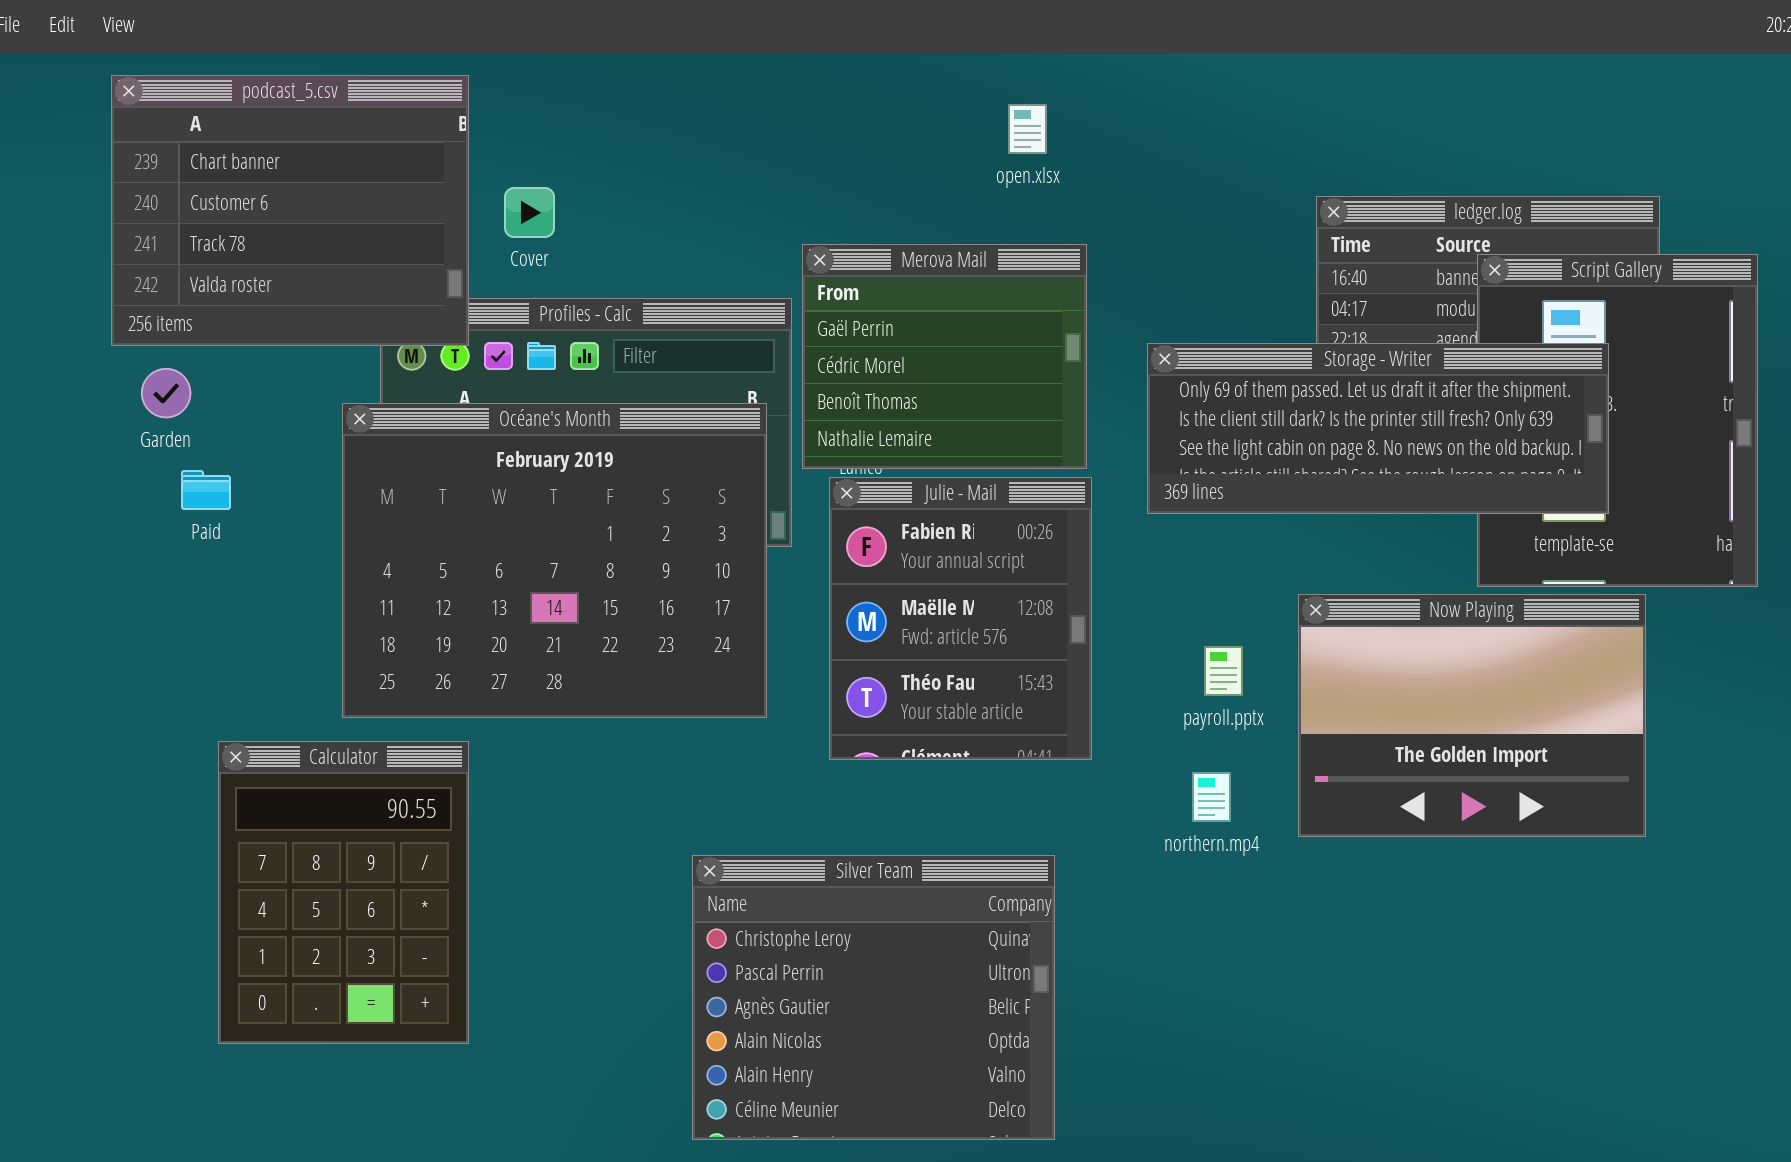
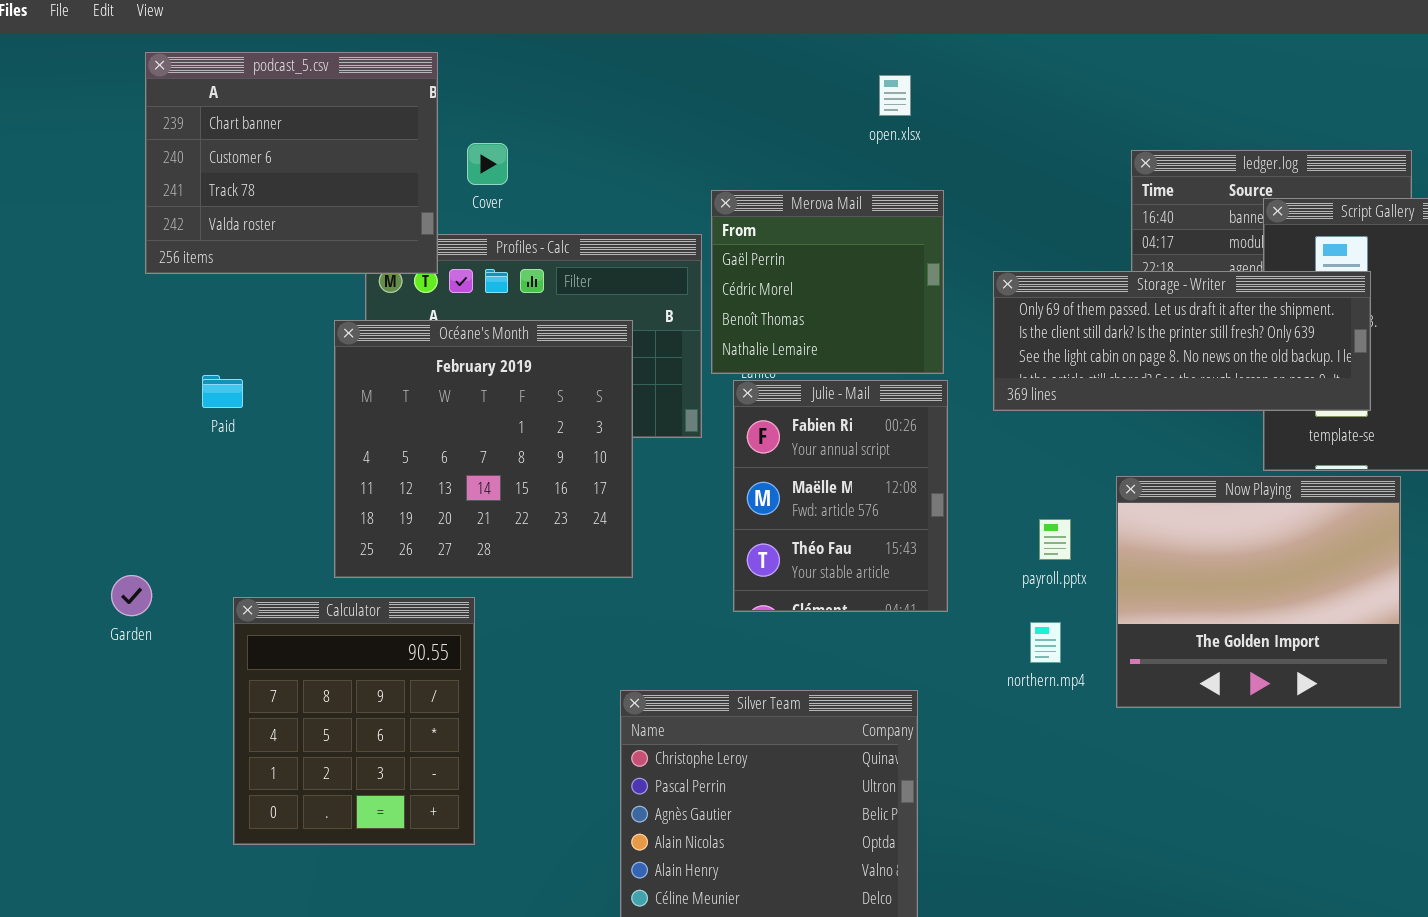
Garden: [141,368,191,418] -> [111,575,152,616], moved
Océane's Month: [342,403,767,718] -> [334,320,633,578], resized
Now Playing: [1298,594,1646,837] -> [1116,476,1401,708], resized
Calculator: [218,741,469,1044] -> [233,597,475,845], resized

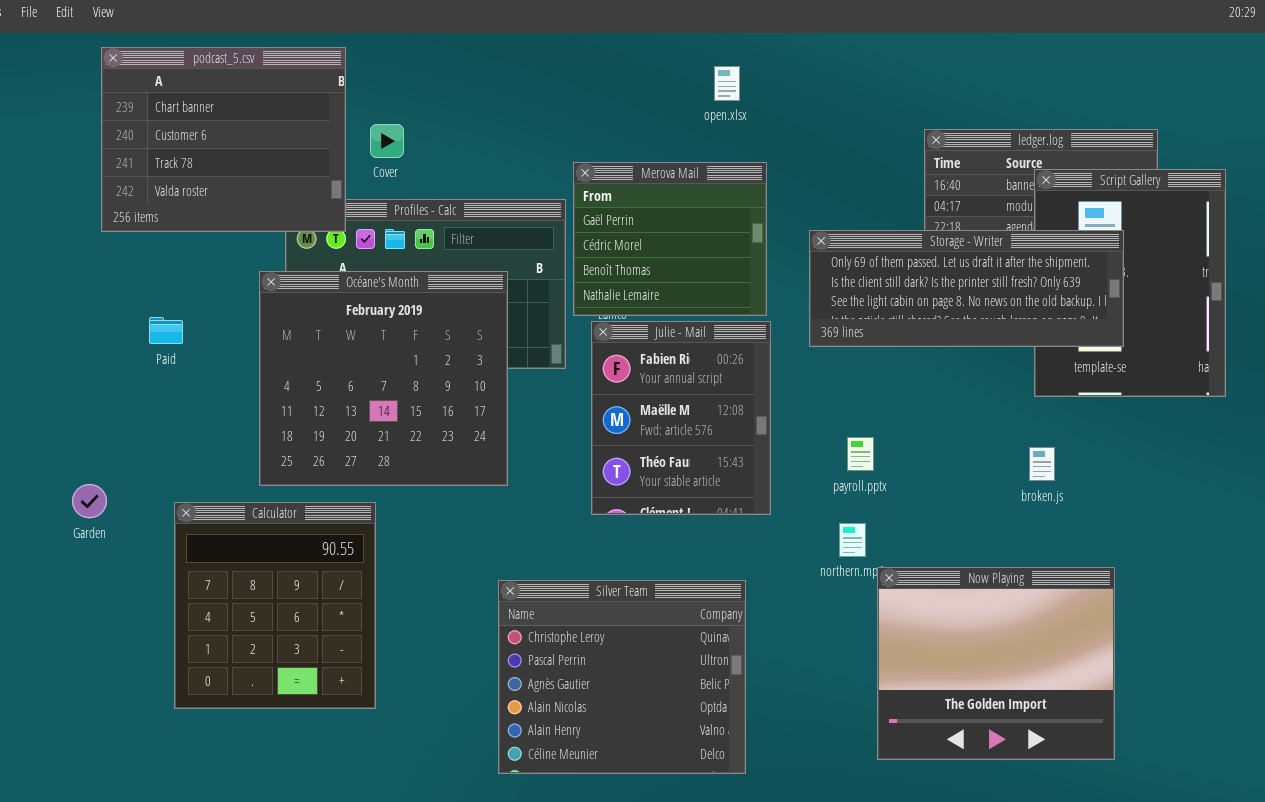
Now Playing: [1116,476,1401,708] -> [877,567,1115,760], moved

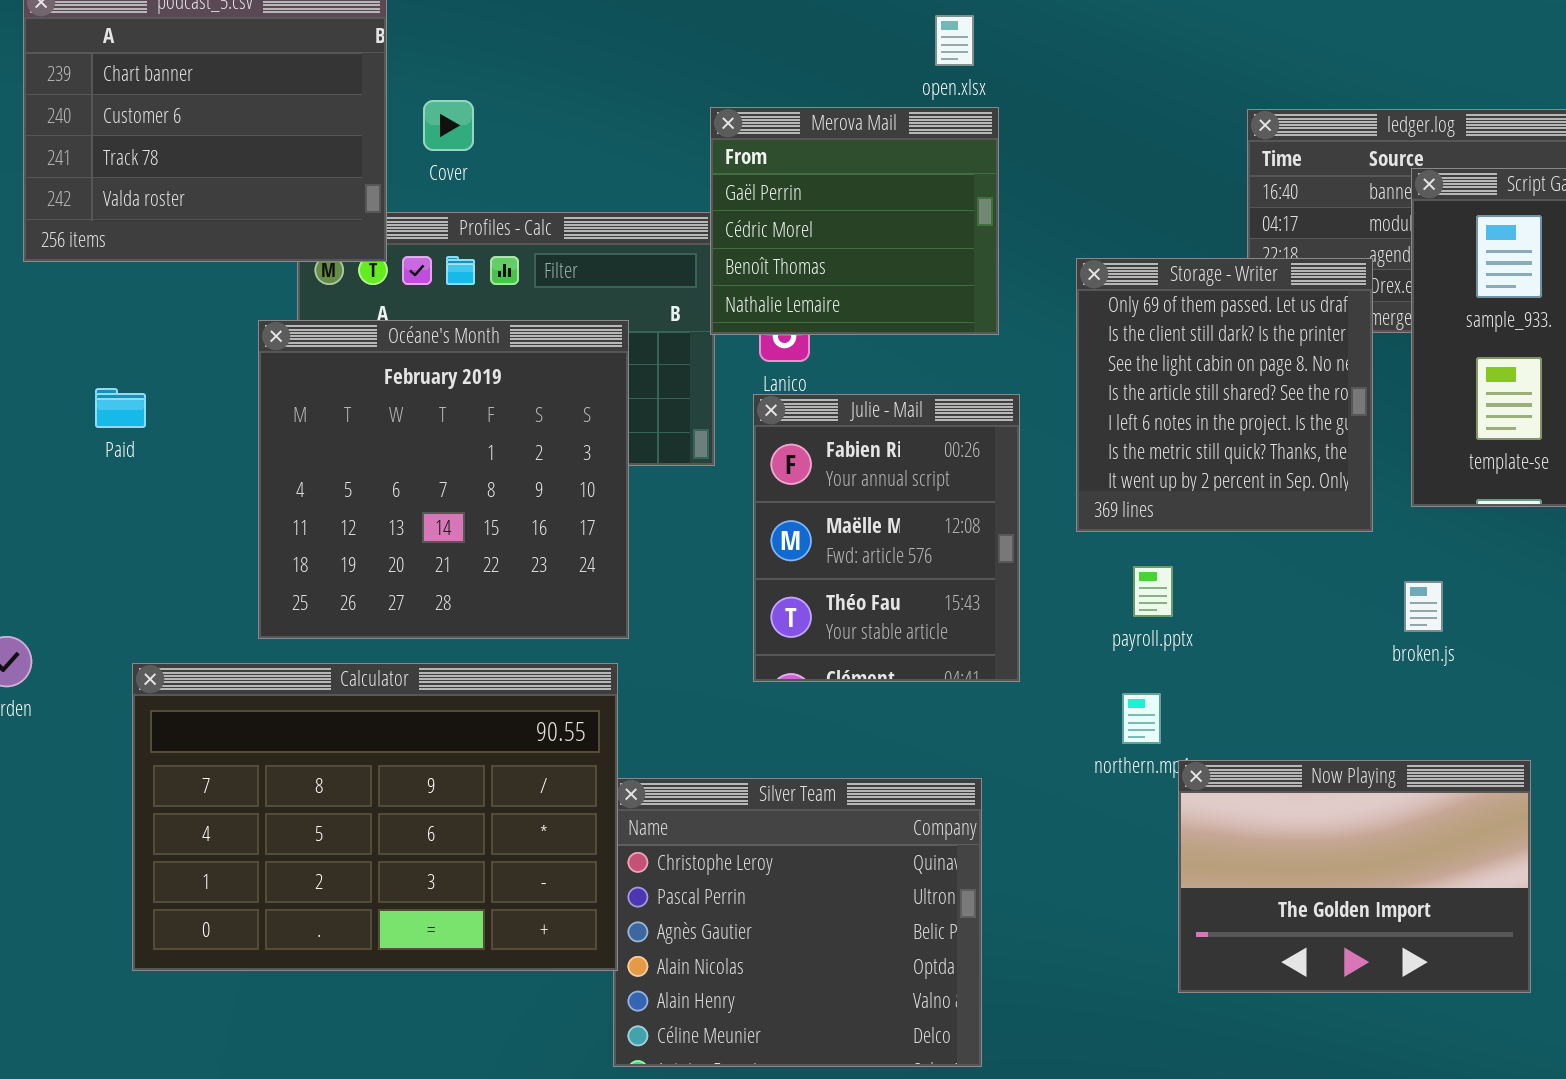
Merova Mail: [573,162,767,316] -> [710,107,999,335], moved
Storage - Writer: [809,230,1124,347] -> [1076,258,1373,532], resized
Calculator: [174,502,376,709] -> [132,663,618,971], resized
Now Playing: [877,567,1115,760] -> [1178,760,1531,993], resized

